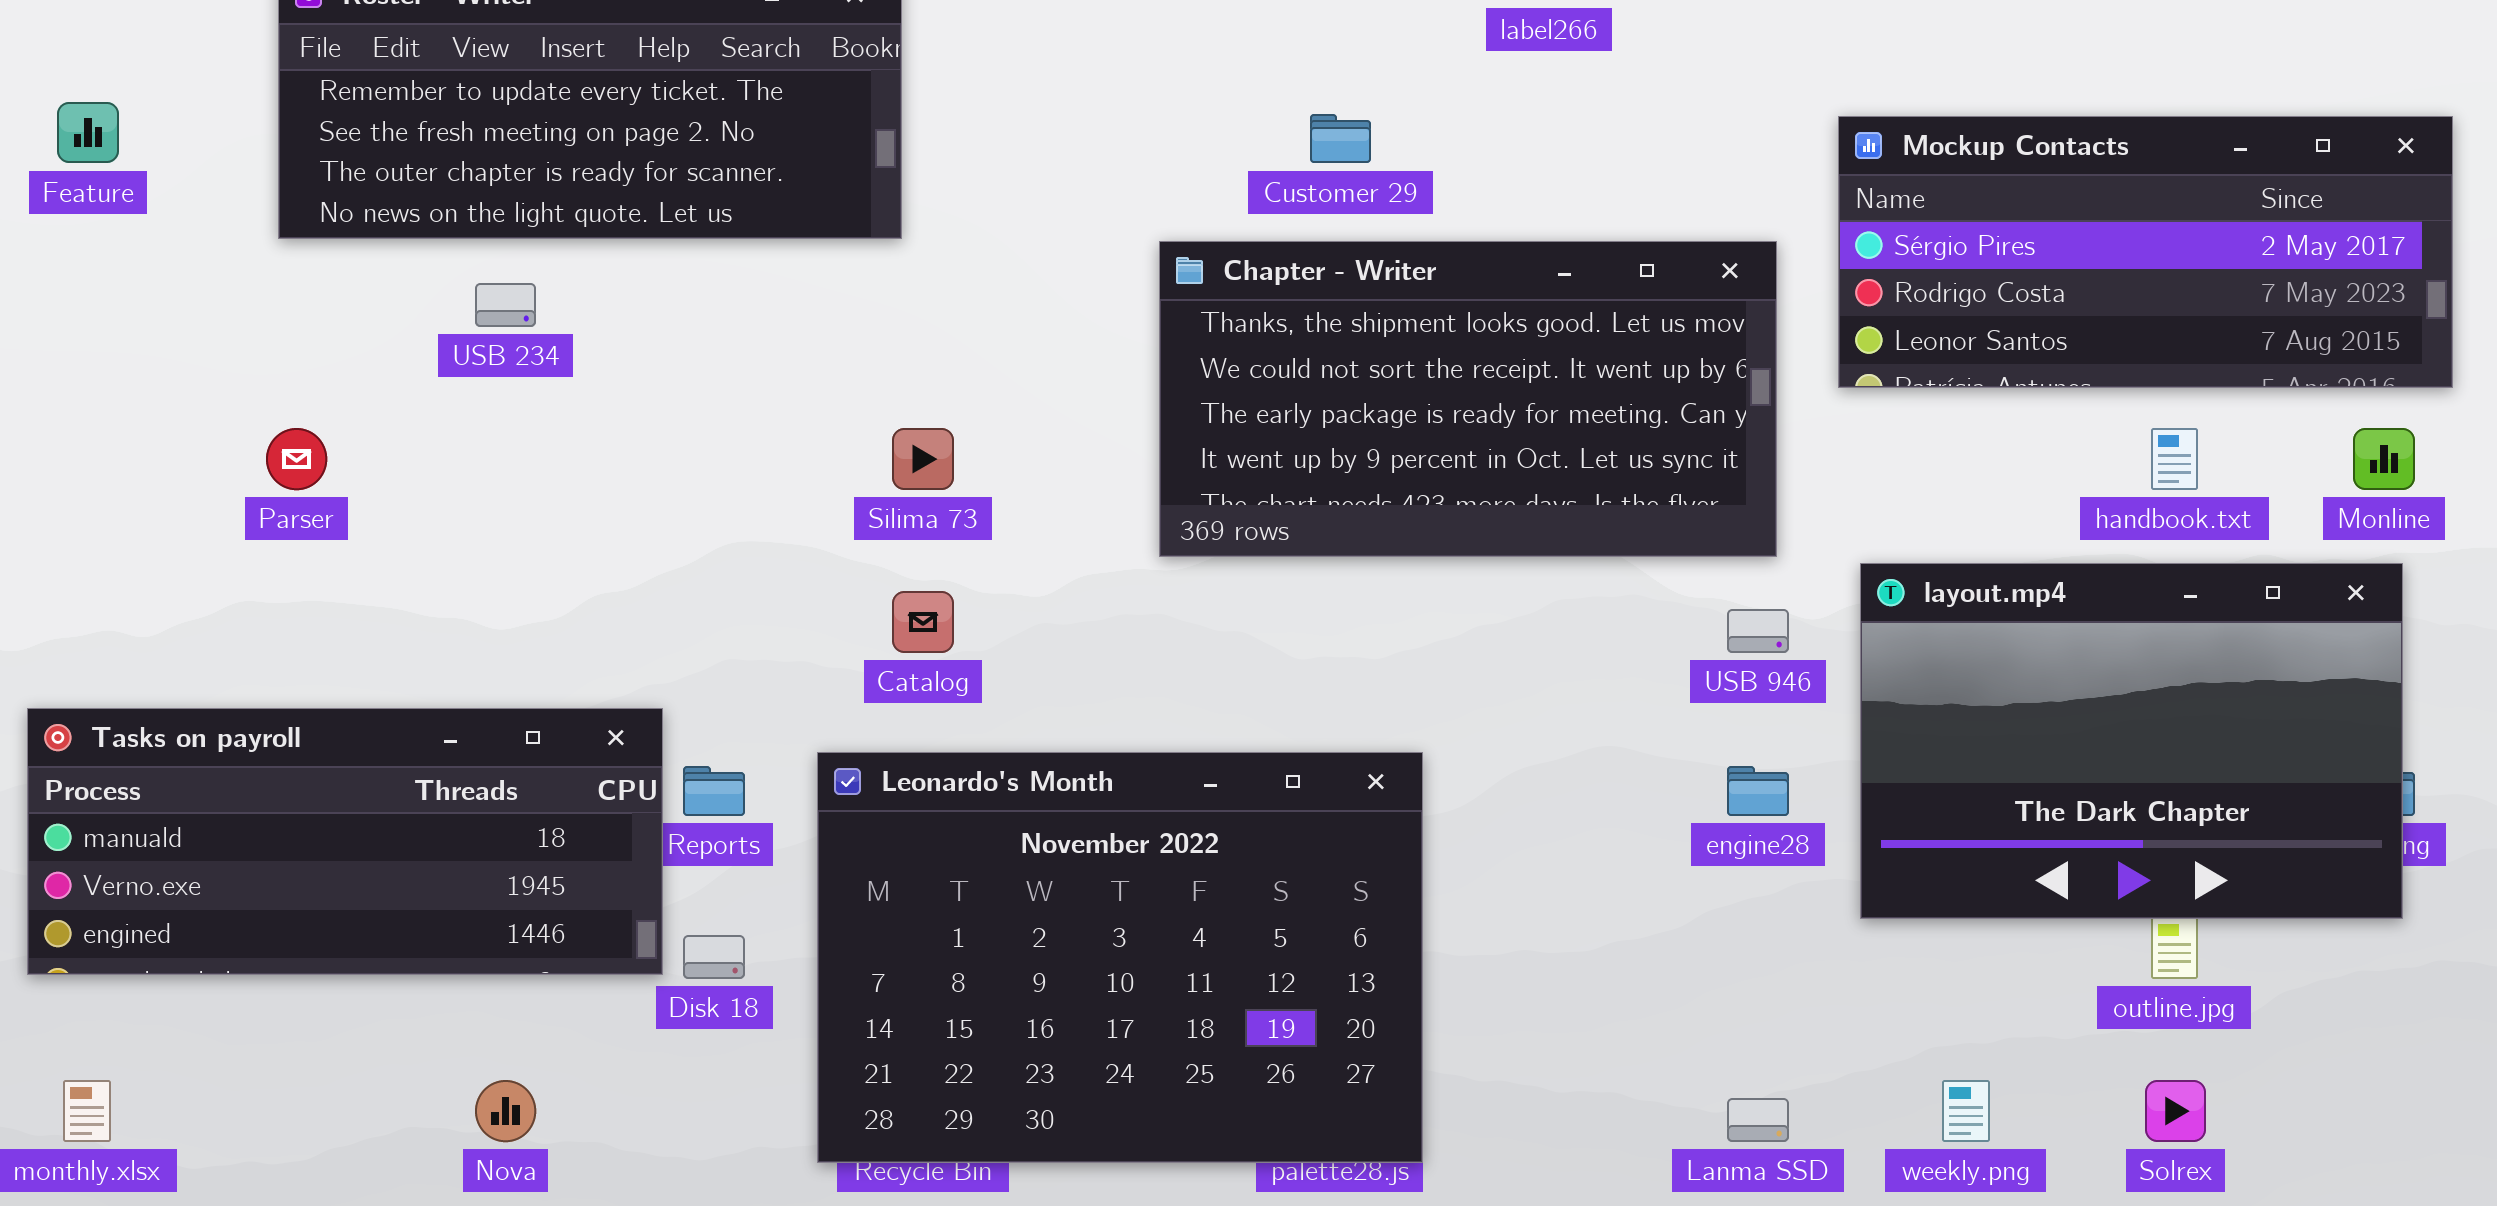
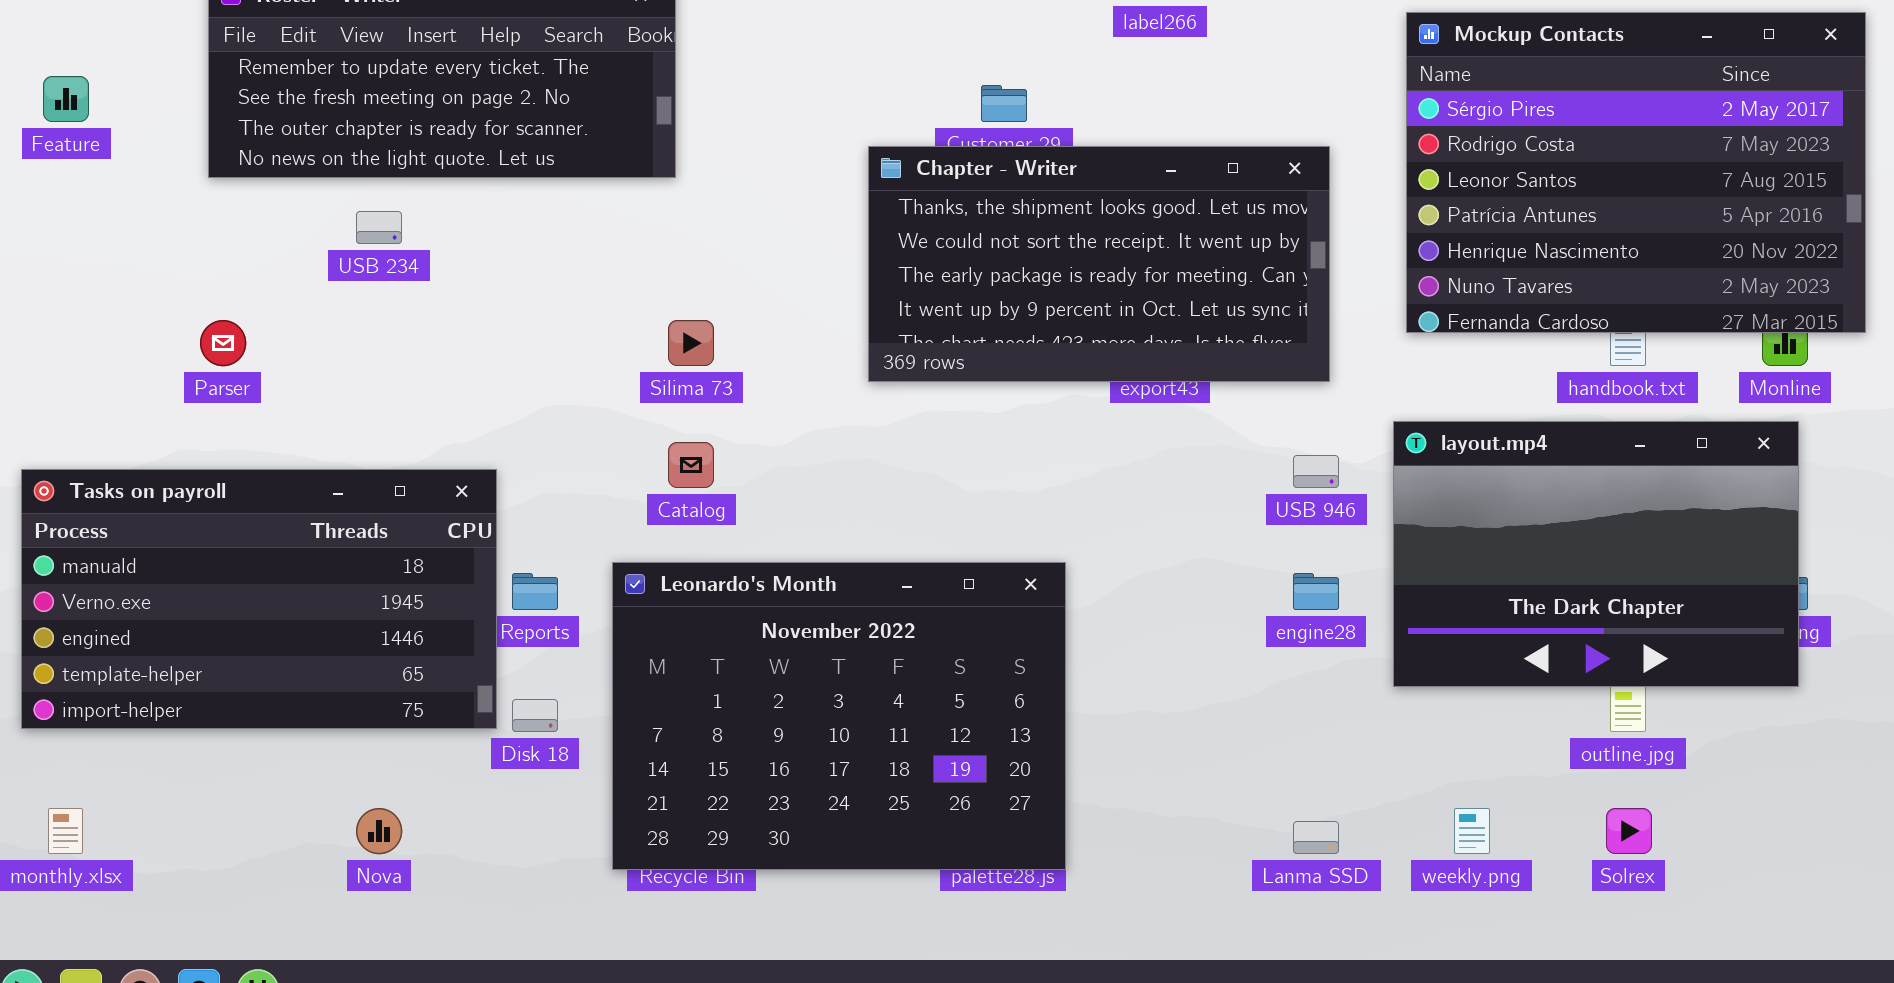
Mockup Contacts: [1838,116,2453,388] -> [1406,12,1866,333], moved, resized
Chapter - Writer: [1159,241,1777,557] -> [868,146,1330,382], moved
Tasks on payroll: [27,708,663,975] -> [21,469,497,729], resized

